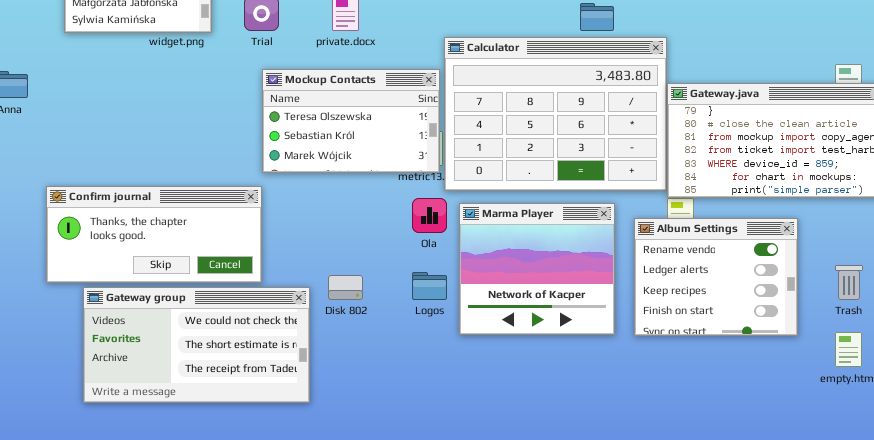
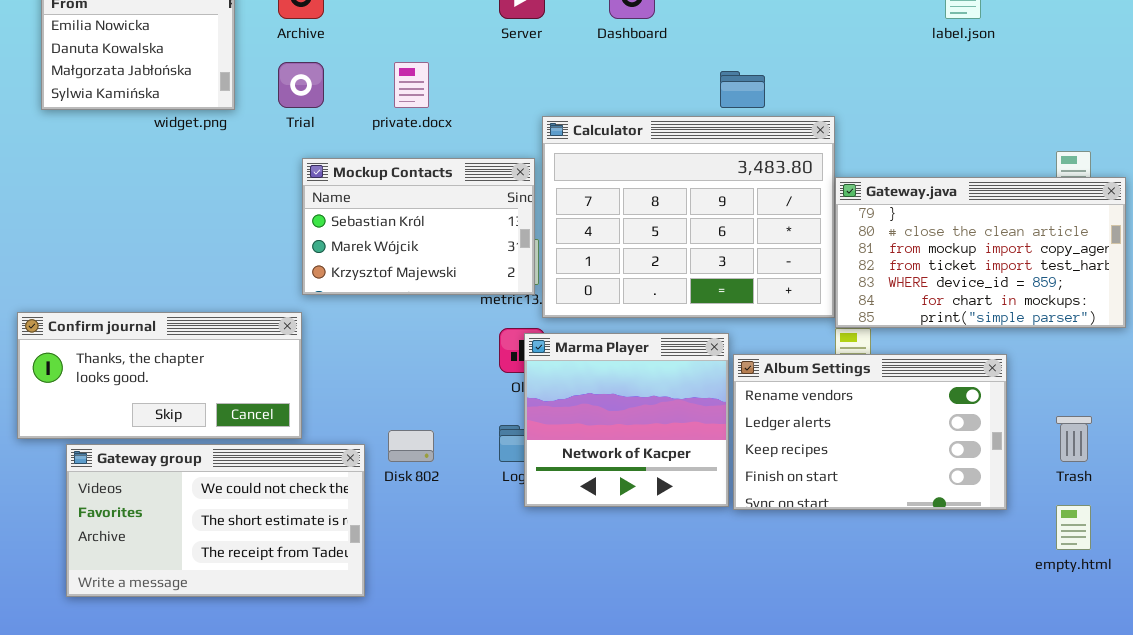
Mockup Contacts: [262,69,440,173] -> [302,158,535,295], scrolled down 1 row
Marma Player: [459,203,615,335] -> [524,333,729,507], moved
Album Settings: [634,218,798,336] -> [733,354,1007,510], resized

